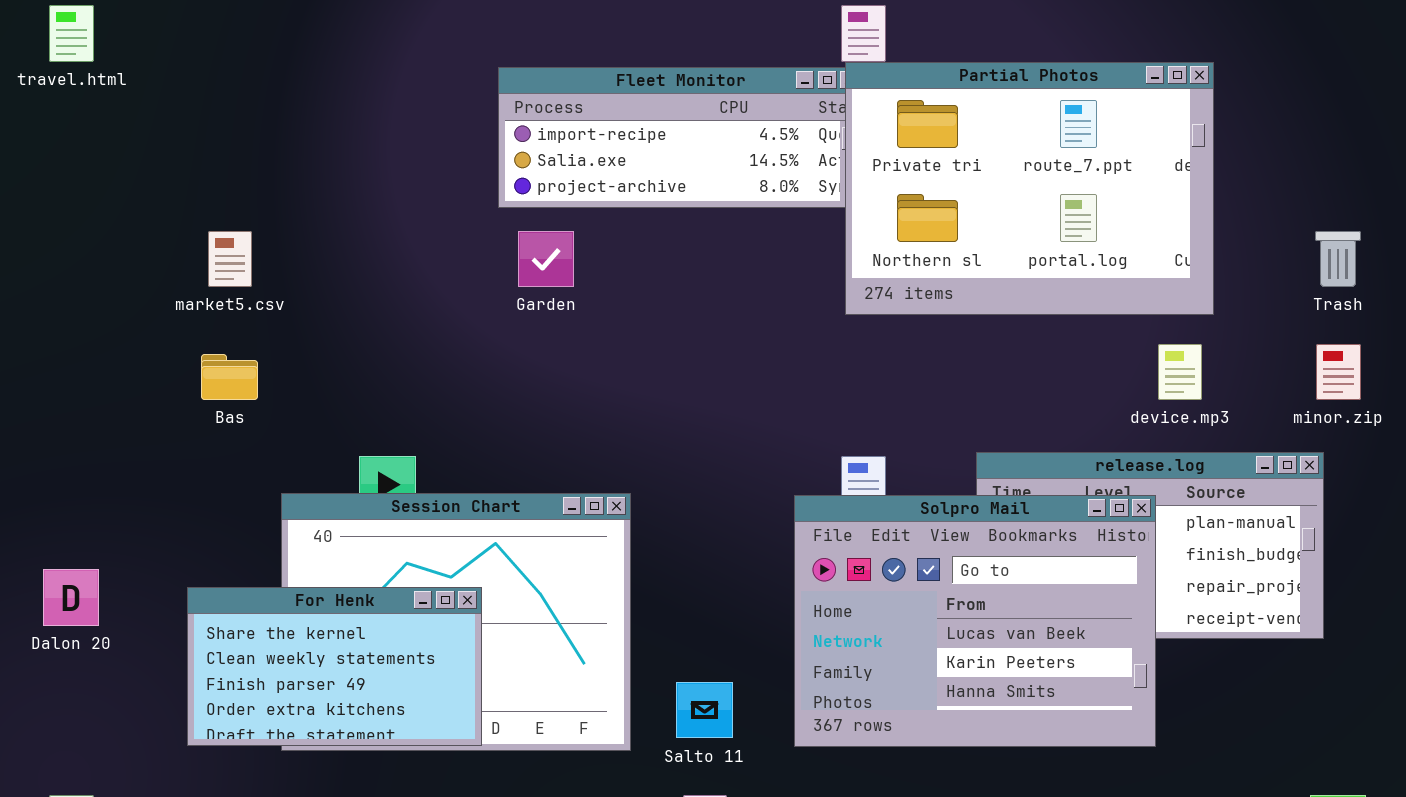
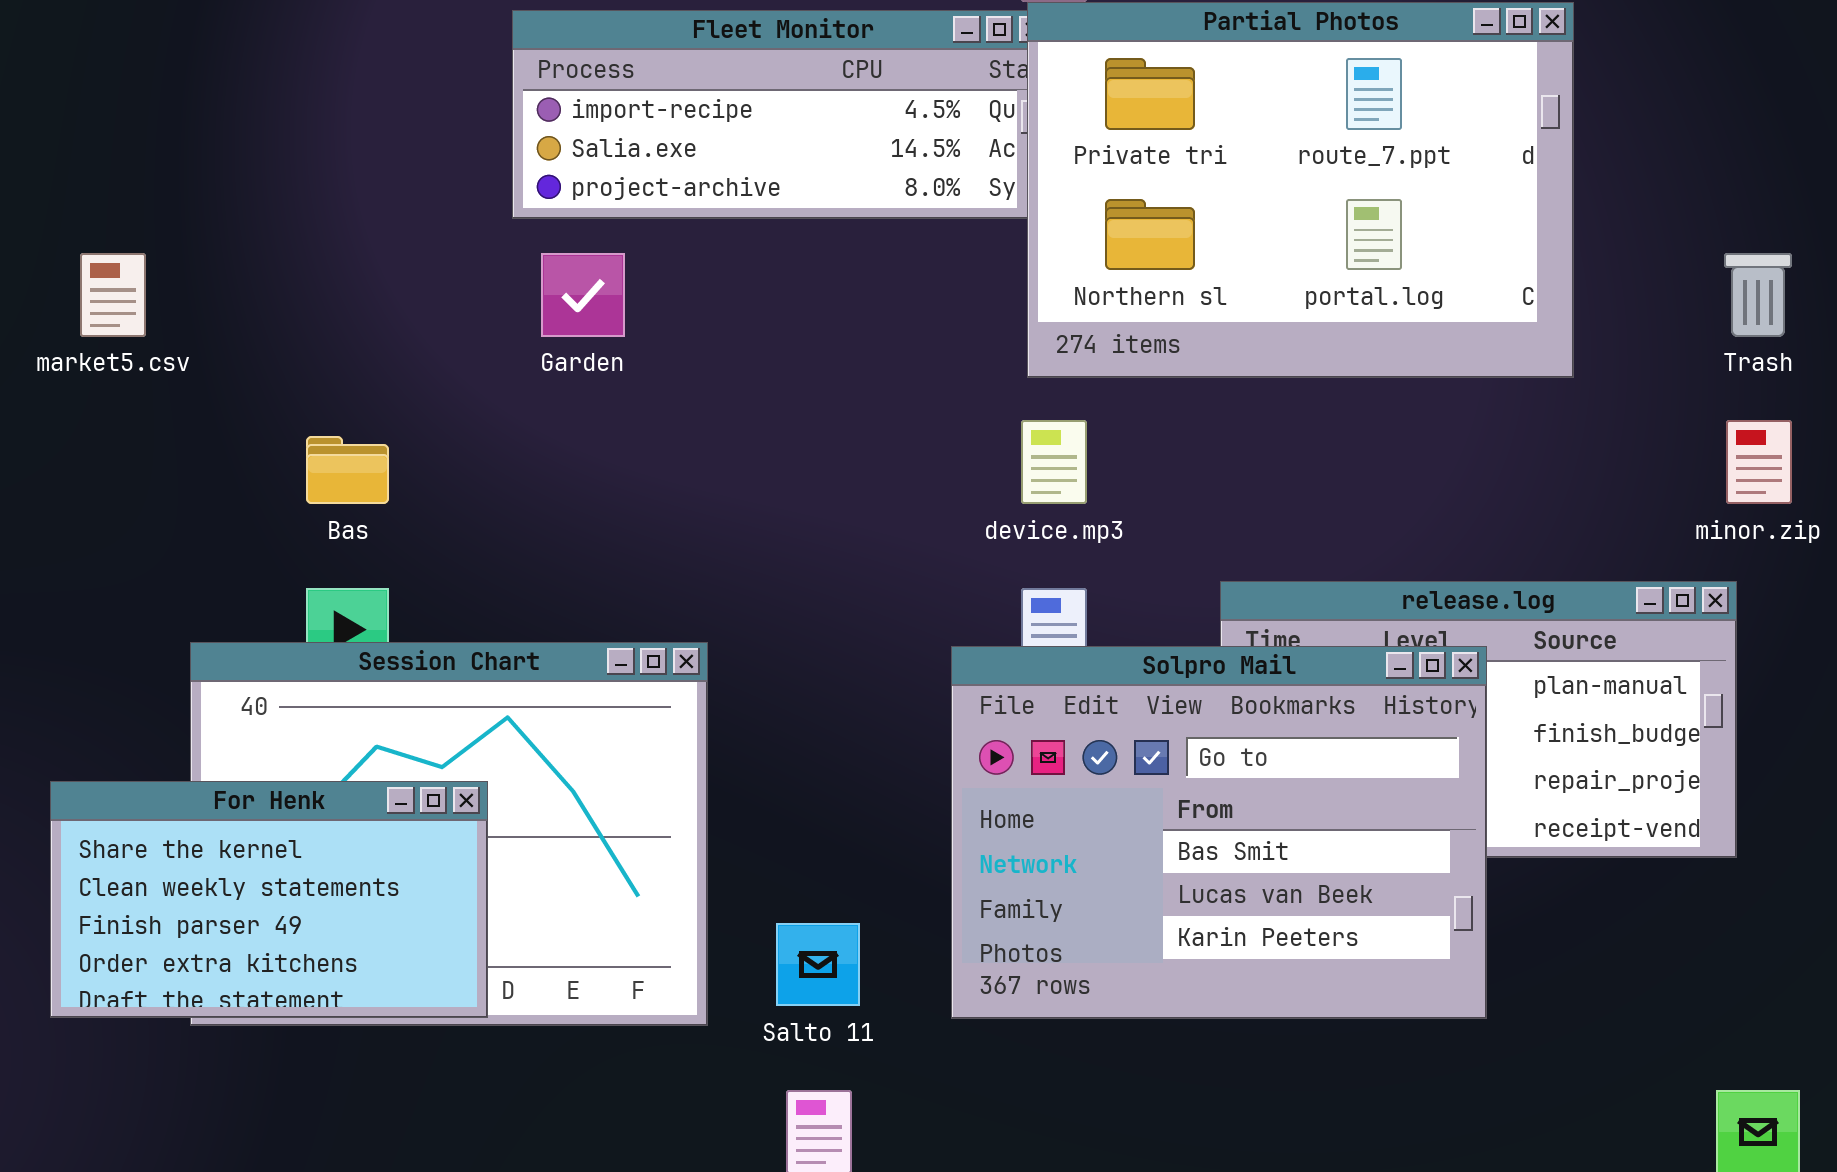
device.mp3: [1158,344,1202,400] -> [1021,420,1087,504], moved
Bas: [201,354,258,400] -> [306,436,389,504], moved
Solpro Mail: [794,495,1156,747] -> [951,646,1487,1019], scrolled up 1 row

